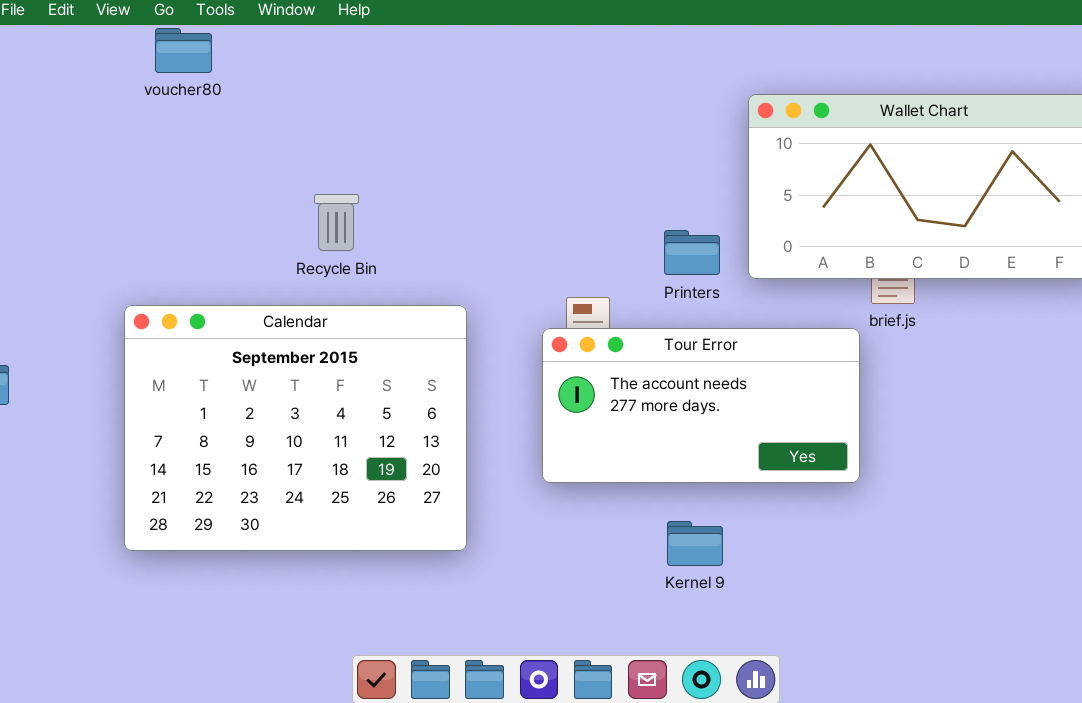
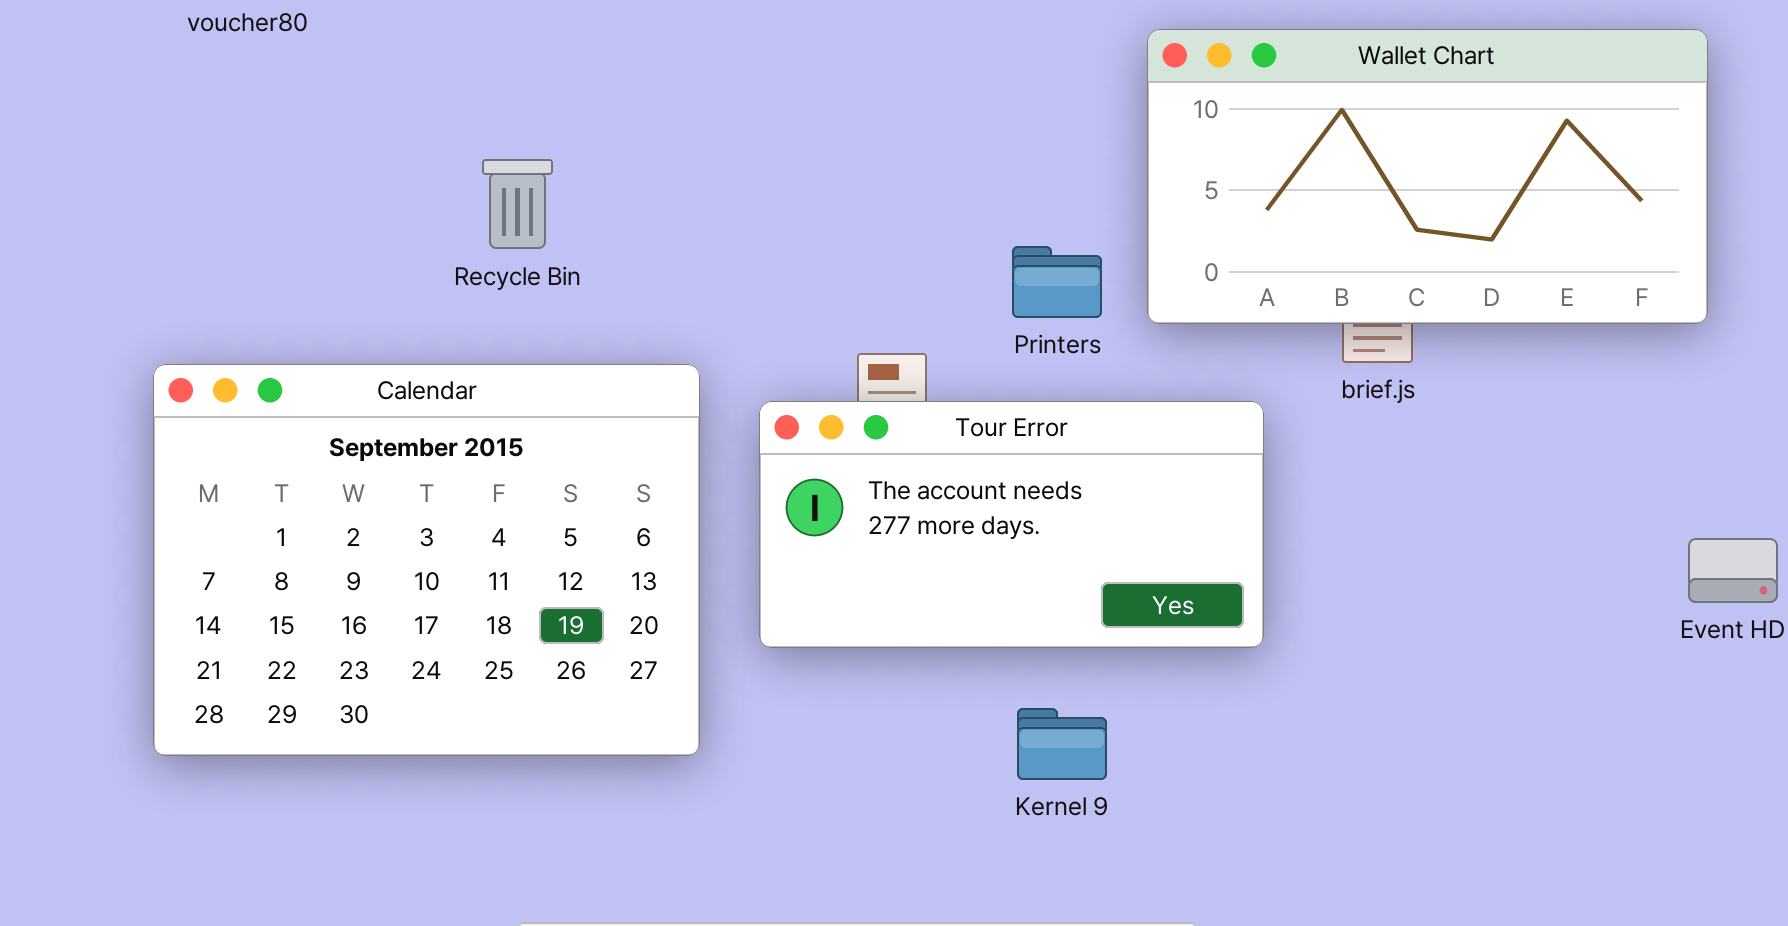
Recycle Bin: [314,194,359,251] -> [482,159,553,249], moved
Tour Error: [542,328,860,483] -> [759,401,1264,648], moved

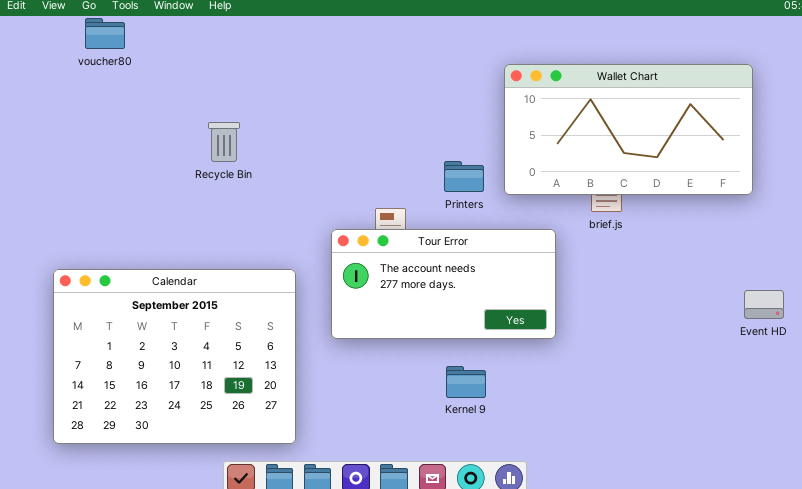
Calendar: [153,364,700,756] -> [53,269,296,444], moved

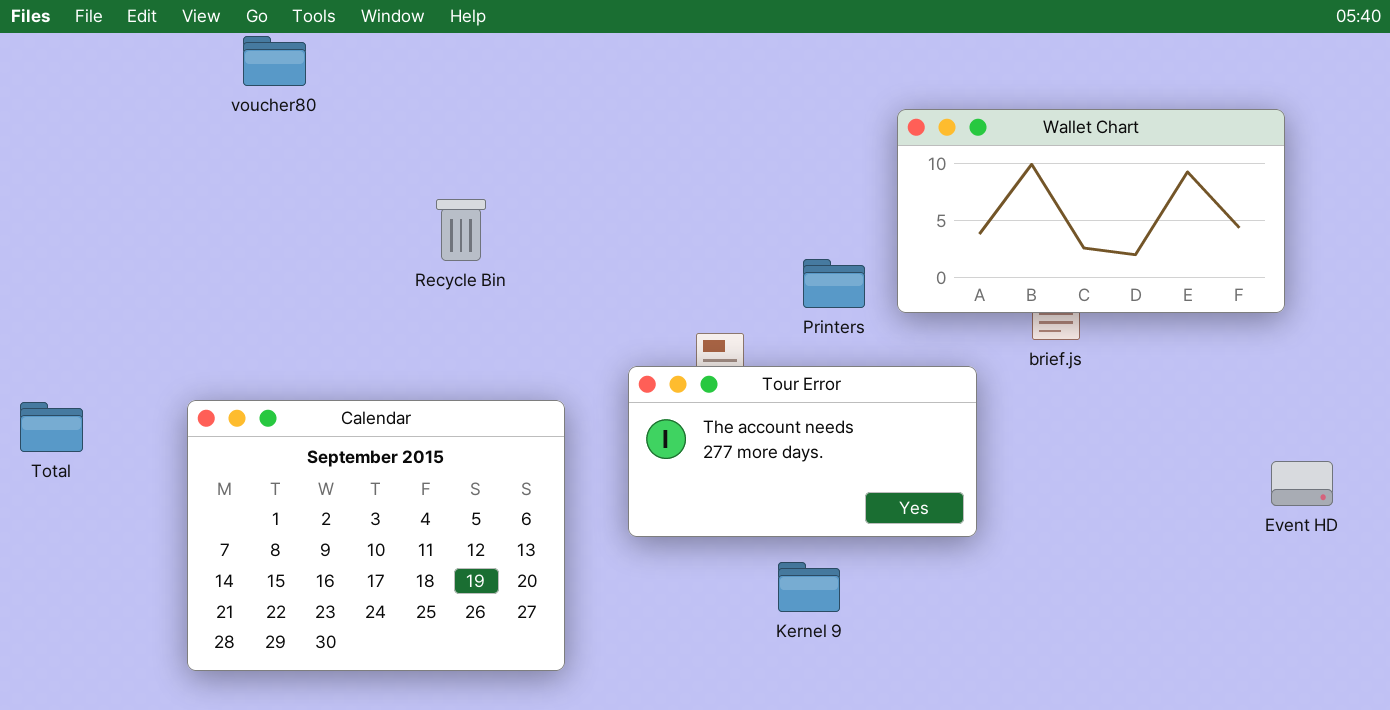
Calendar: [53,269,296,444] -> [187,400,565,671], moved
Kernel 9: [446,366,486,398] -> [778,562,840,612], moved

